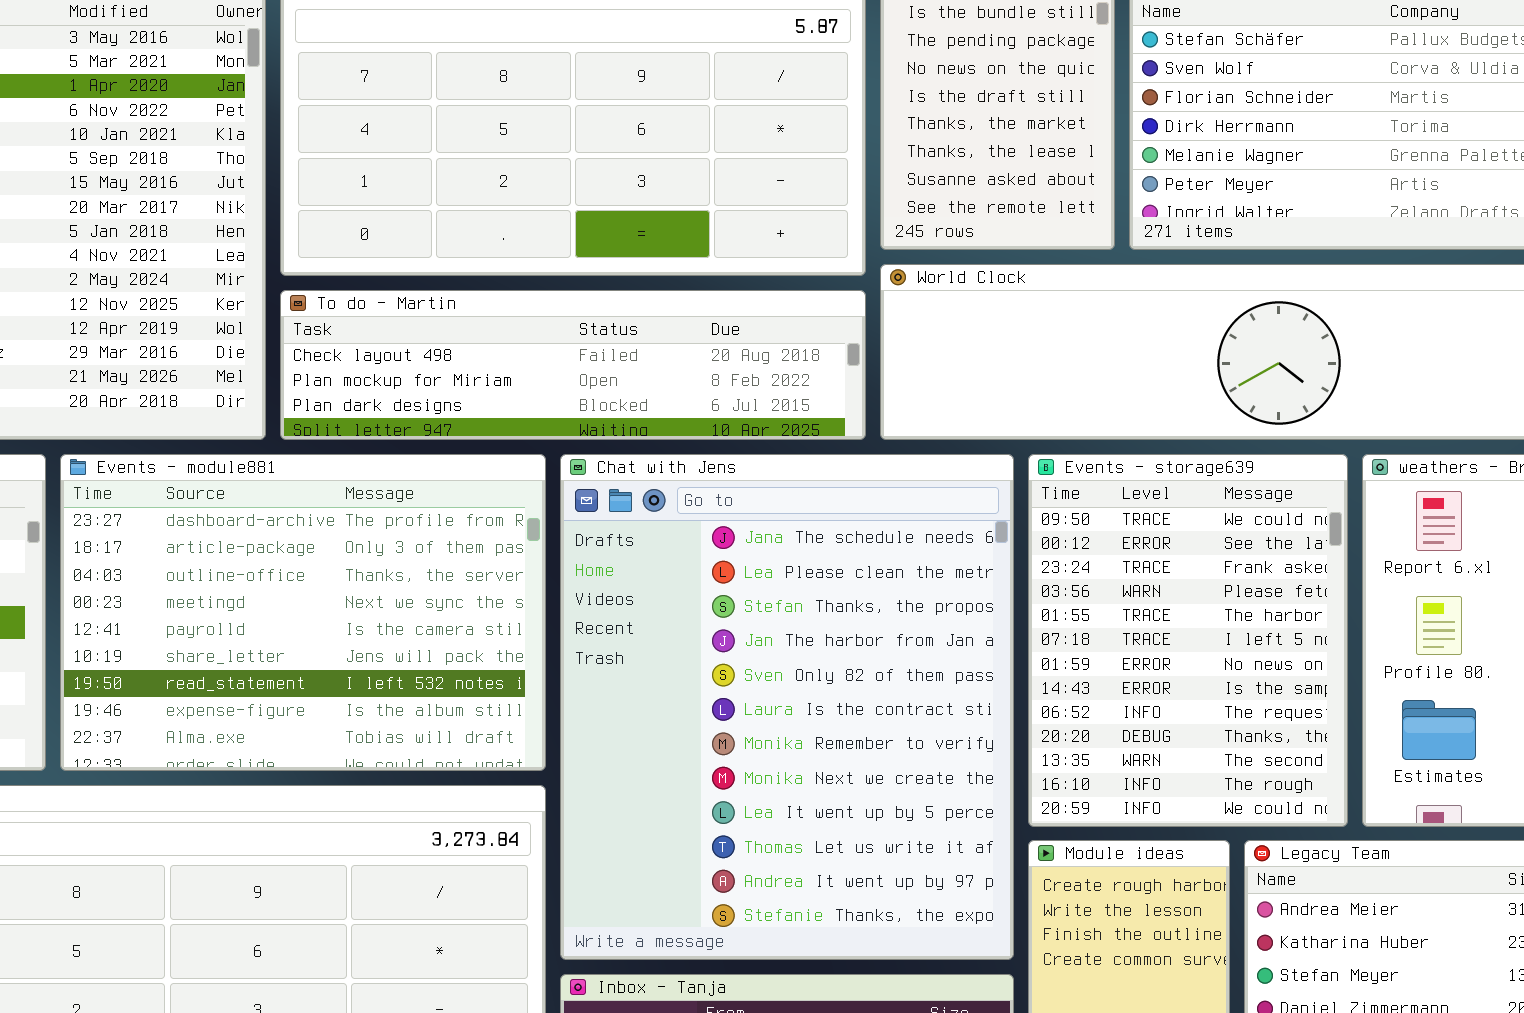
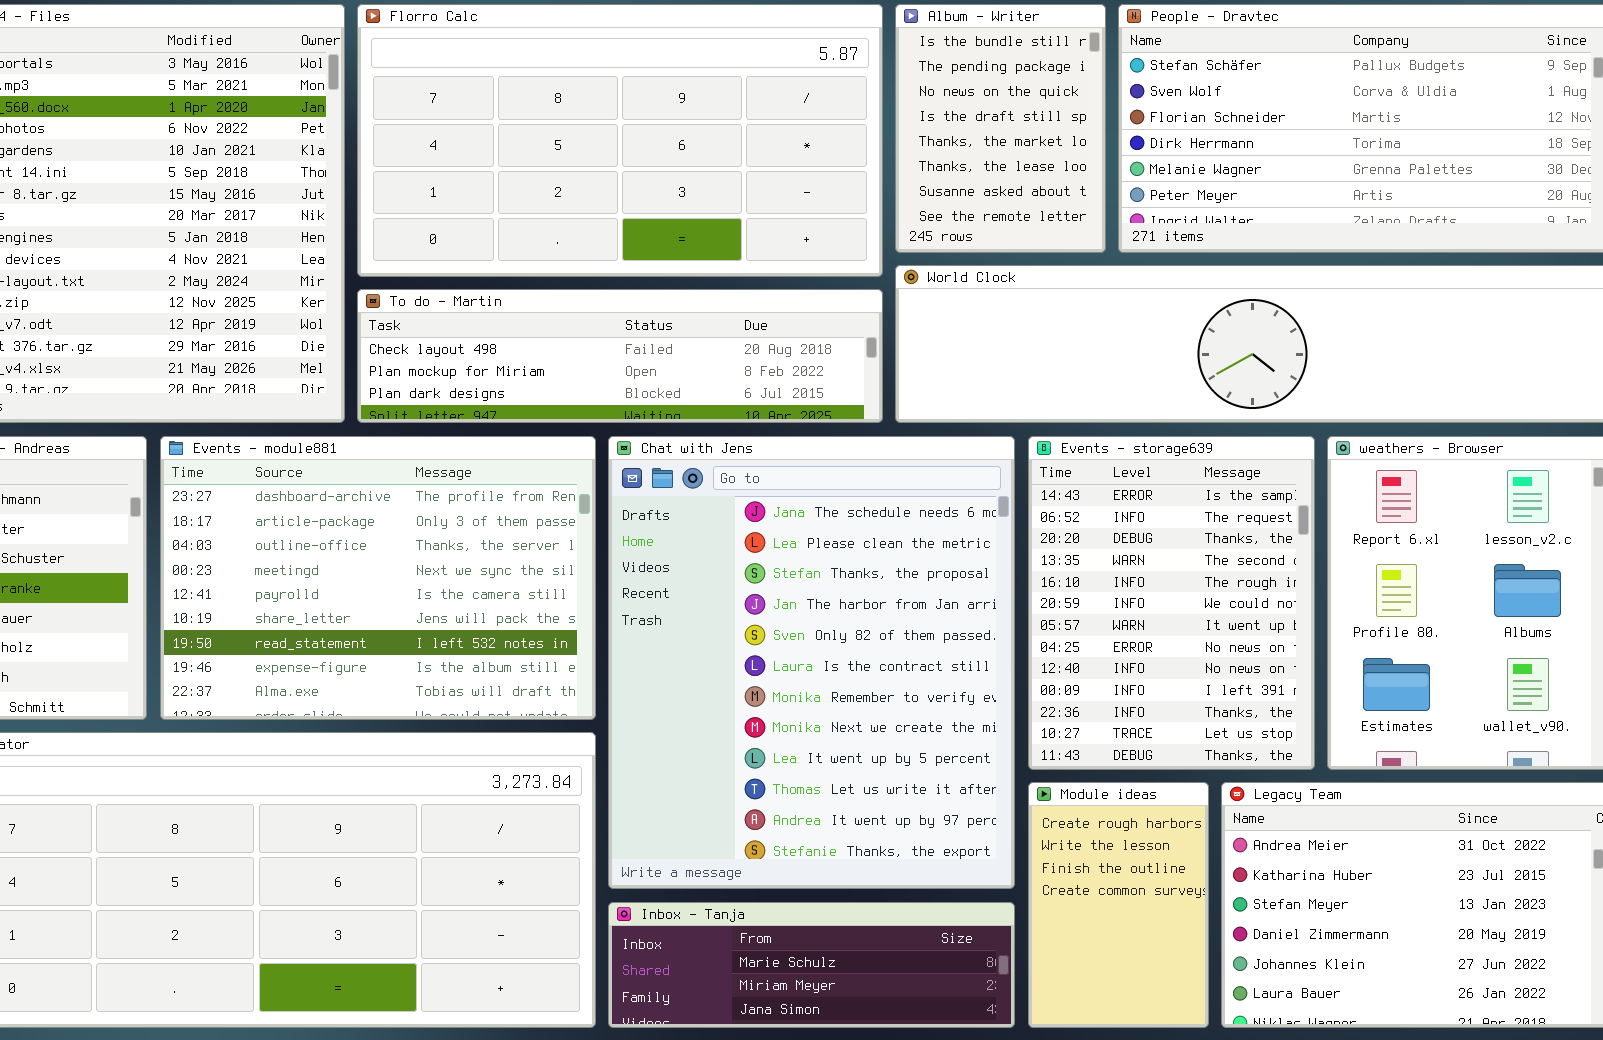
Events - storage639: [1028,454,1348,827] -> [1028,436,1315,770], scrolled down 7 rows

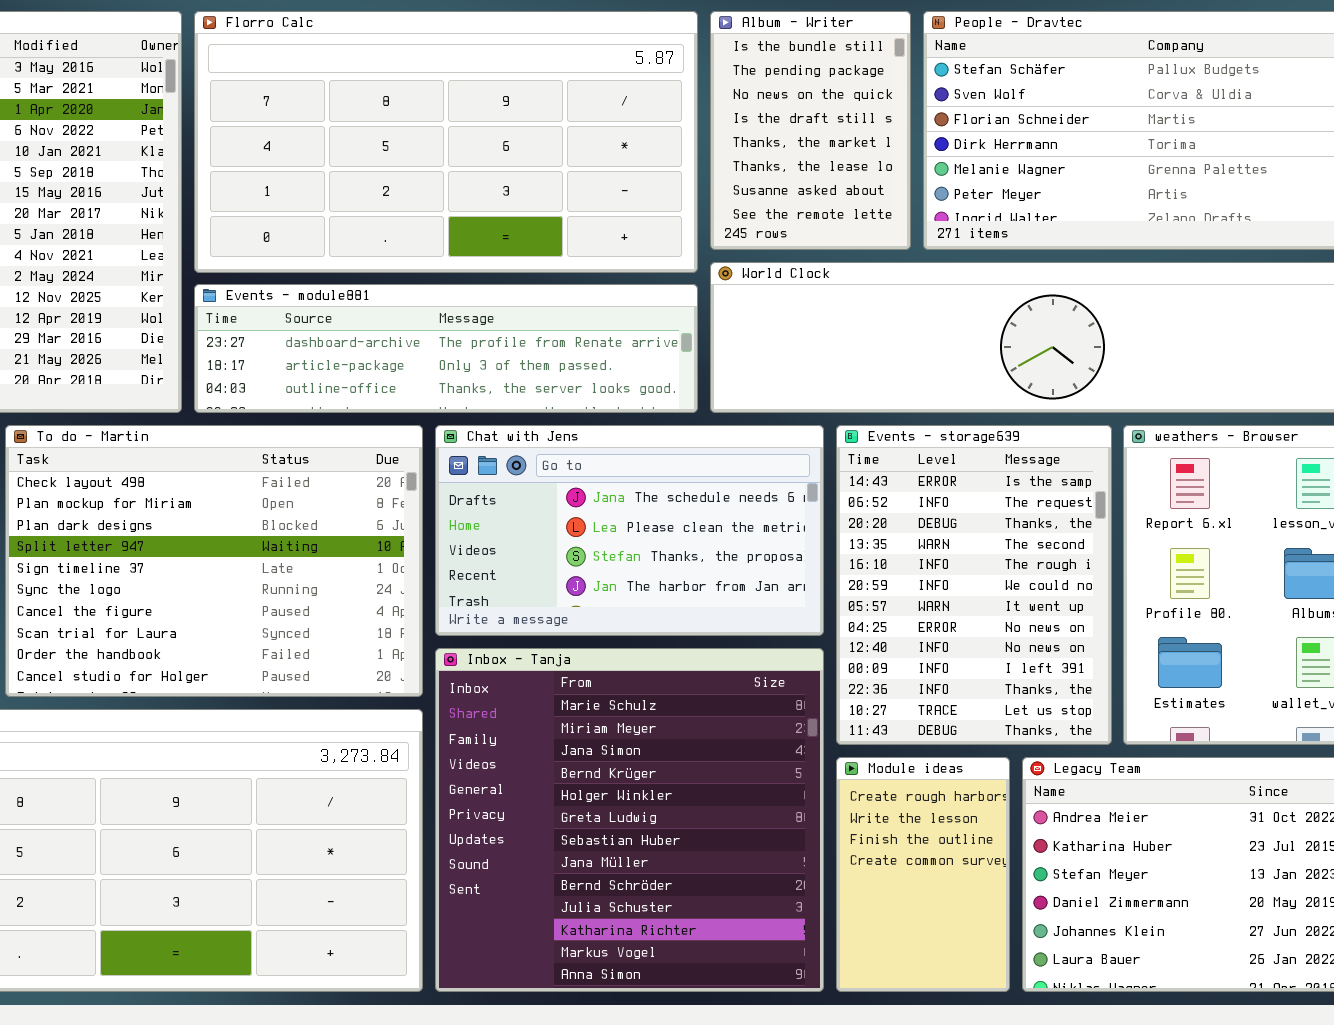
To do - Martin: [357,289,883,423] -> [5,425,423,697], moved, resized
Events - module881: [160,436,596,720] -> [194,284,698,413], moved, resized
Chat with Jens: [608,436,1015,889] -> [435,425,824,636], resized
Inbox - Tanja: [608,902,1015,1028] -> [435,648,824,992], resized

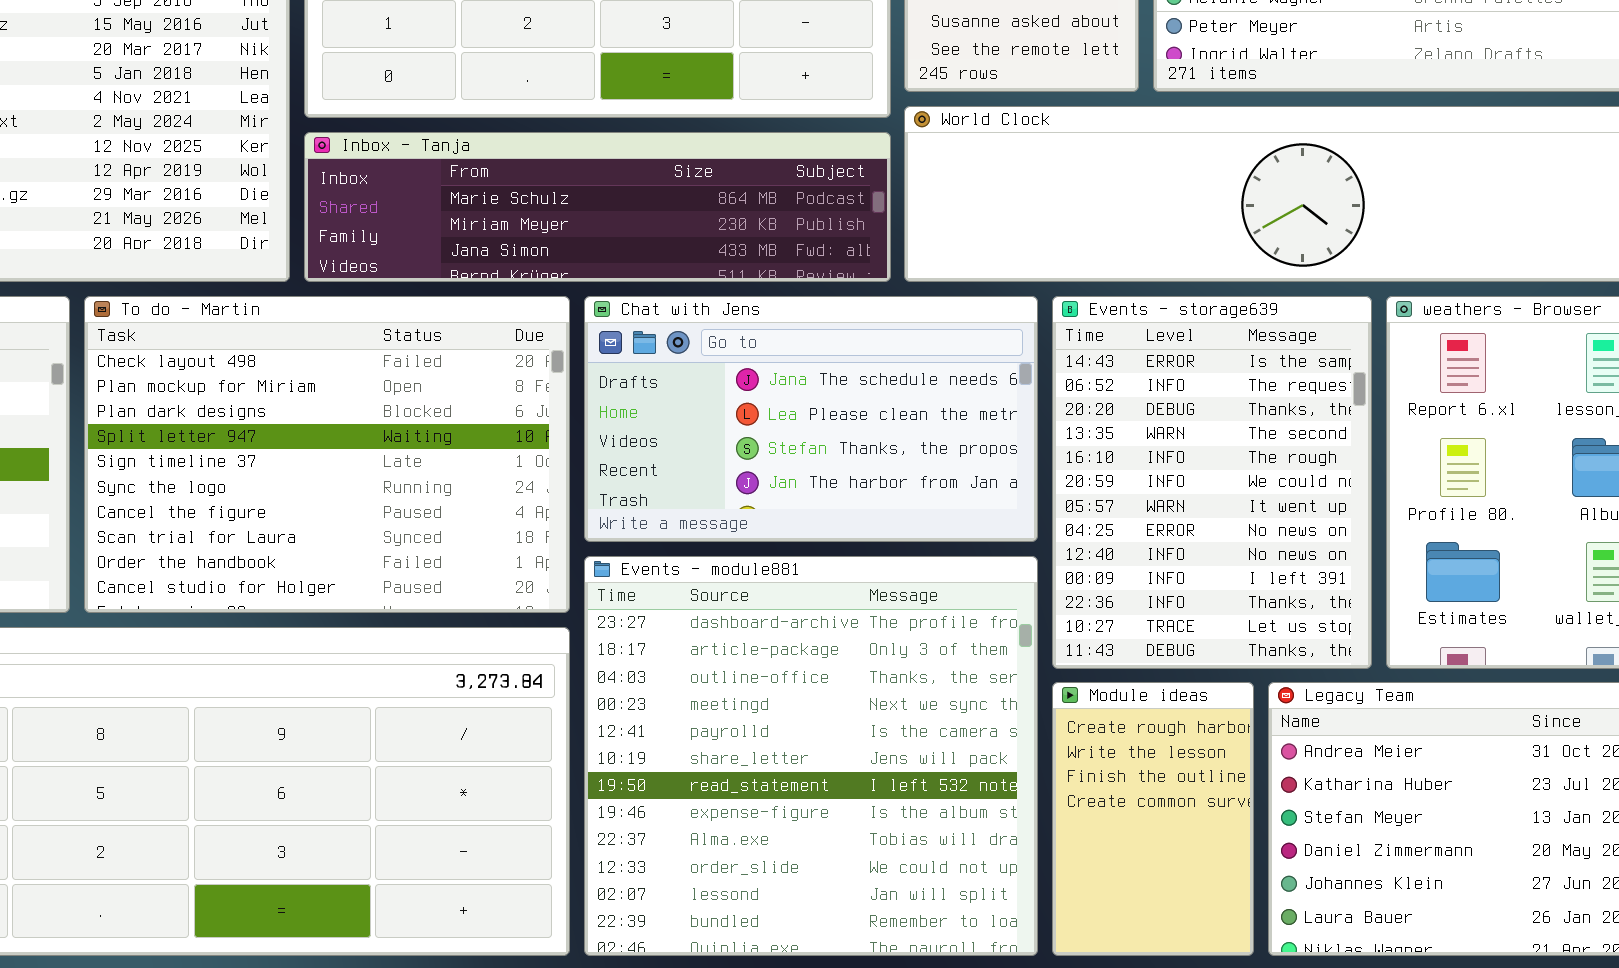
Events - module881: [194,284,698,413] -> [584,556,1038,956], moved, resized
Inbox - Tanja: [435,648,824,992] -> [304,132,891,282], moved, resized

